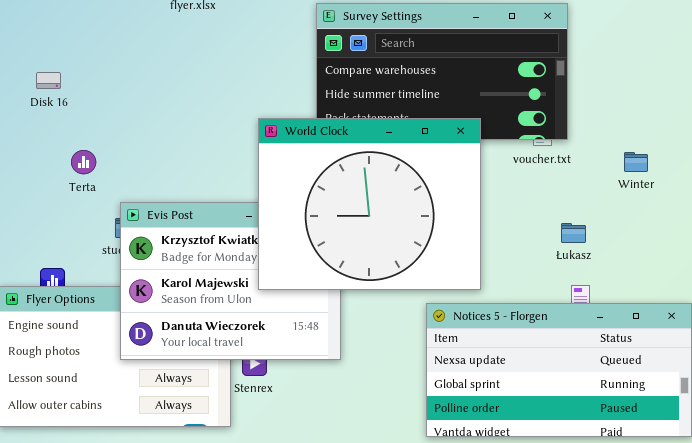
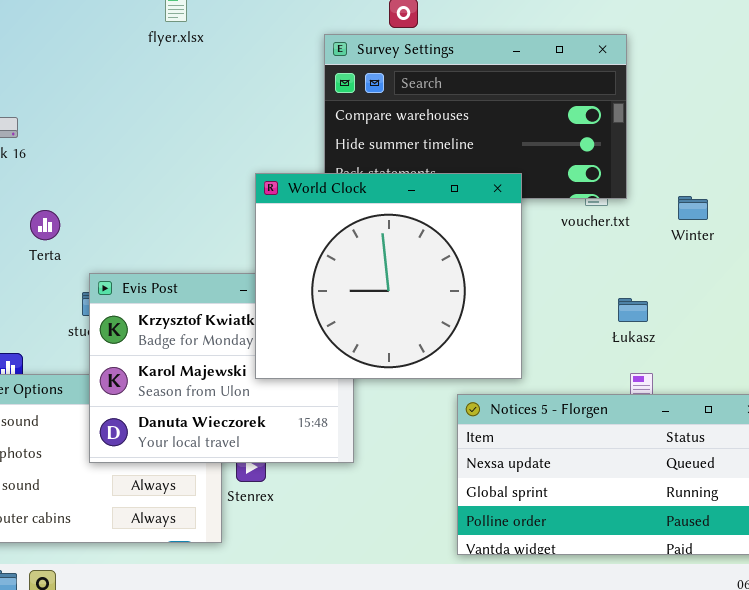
Winter: [624,152,648,172] -> [678,196,708,220], moved

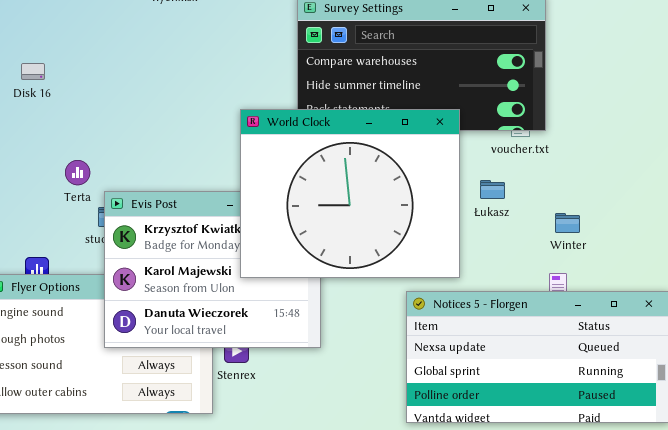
Winter: [678,196,708,220] -> [555,213,580,233], moved
Terta: [30,210,60,240] -> [65,160,90,185], moved
Łukasz: [618,298,648,322] -> [480,180,505,199], moved

